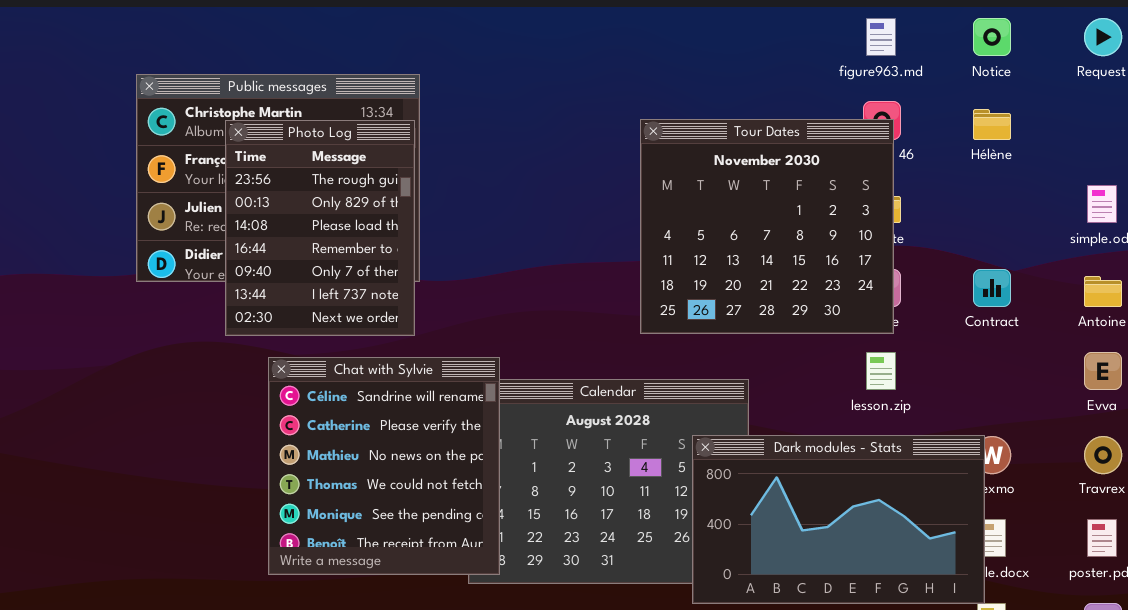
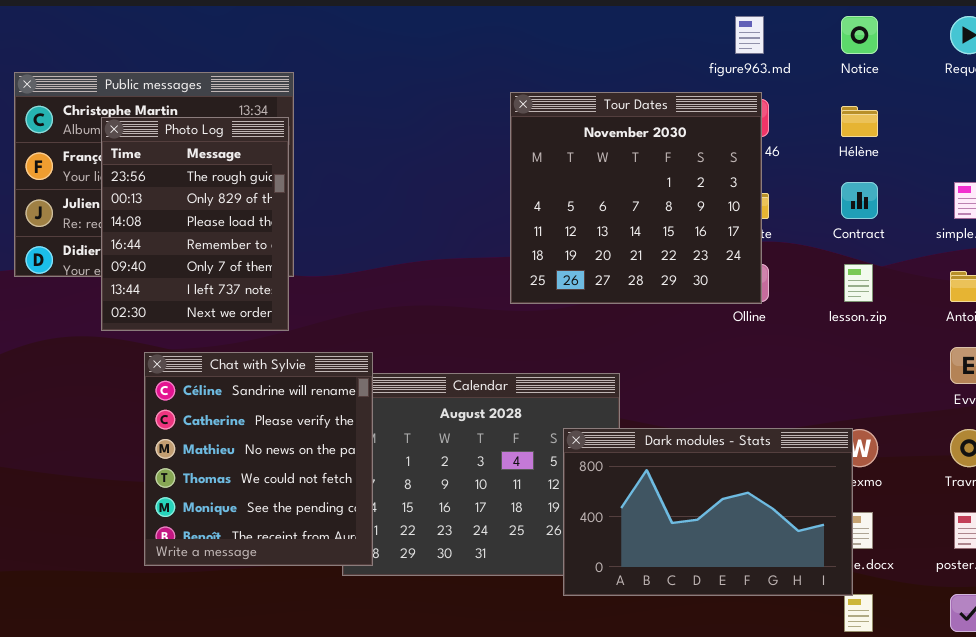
Tour Dates: [640,119,894,334] -> [510,92,762,304], moved
Contract: [973,269,1011,307] -> [841,182,878,219], moved
lesson.zip: [866,352,896,390] -> [844,264,873,302], moved

